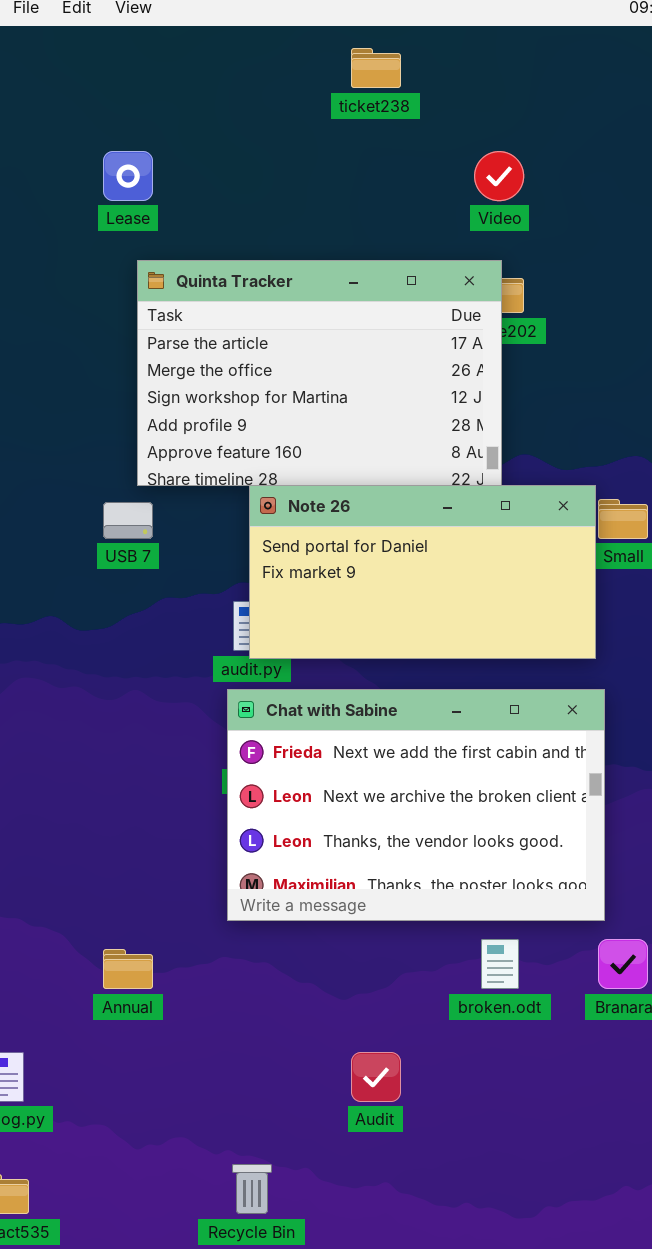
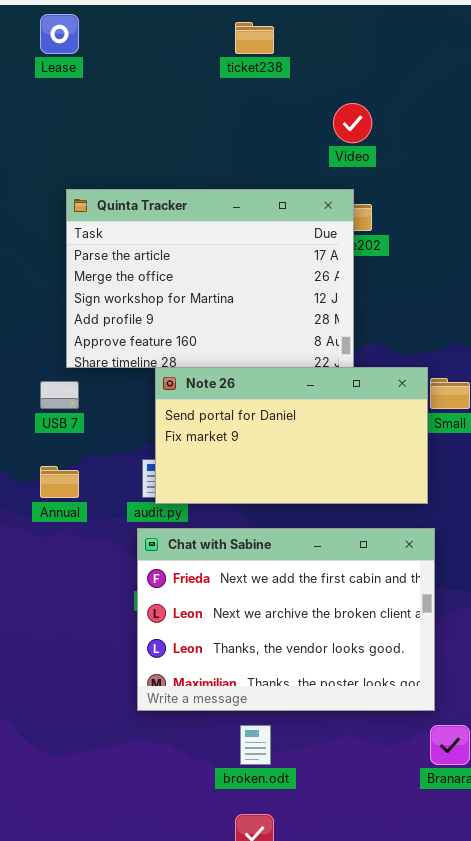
Lease: [103,151,153,201] -> [40,14,79,54], moved
broken.odt: [481,939,519,989] -> [240,725,271,765], moved
Annual: [103,949,153,989] -> [40,466,79,498], moved

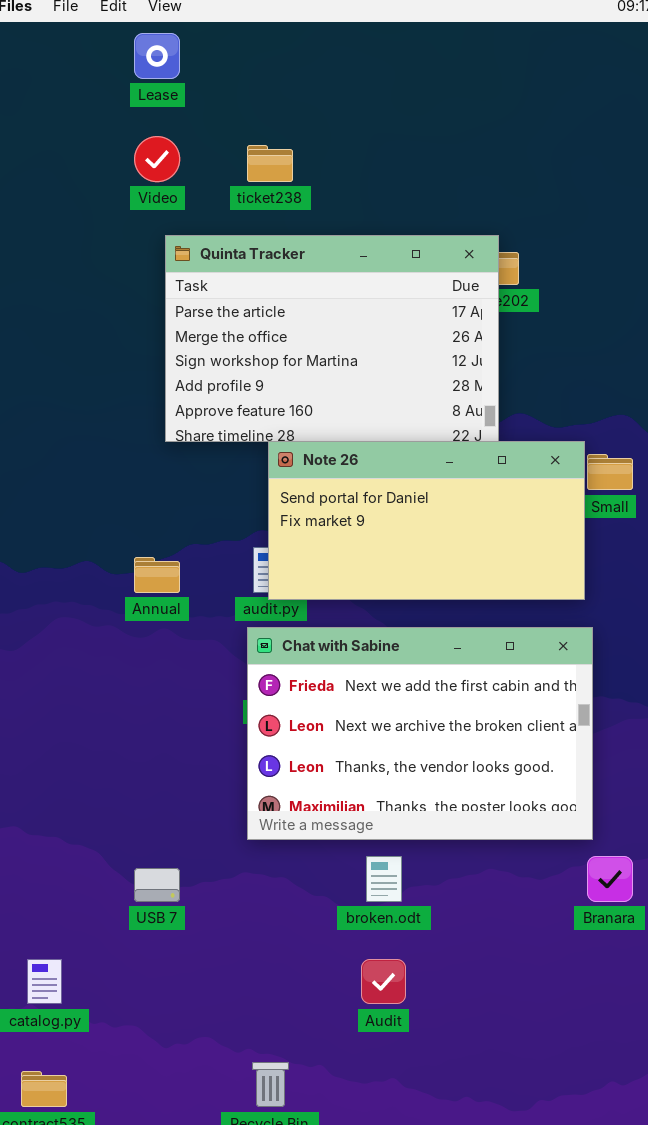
ticket238: [235,22,274,54] -> [247,145,293,182], moved
Video: [333,103,372,143] -> [134,136,180,182], moved
USB 7: [40,381,79,409] -> [134,868,180,902], moved

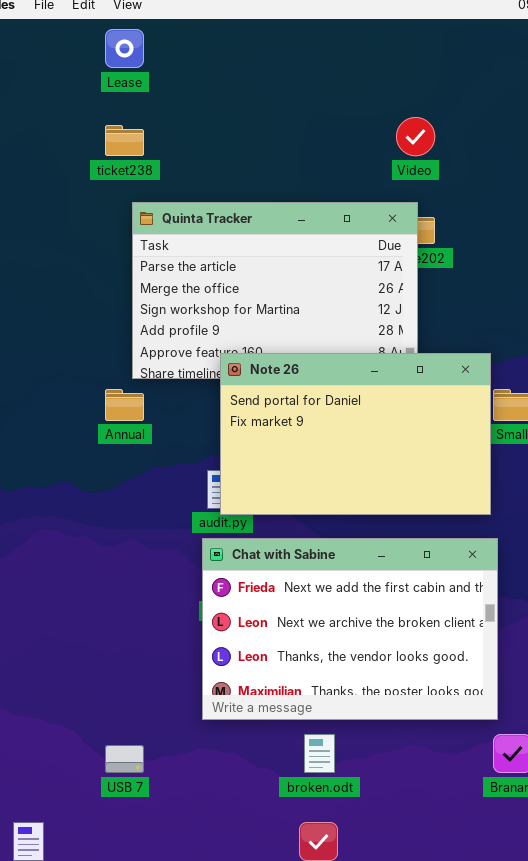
Video: [134,136,180,182] -> [396,117,435,156], moved
ticket238: [247,145,293,182] -> [105,125,144,156], moved
Note 26: [268,441,585,600] -> [220,353,491,515], resized
Annual: [134,557,180,593] -> [105,389,144,421], moved

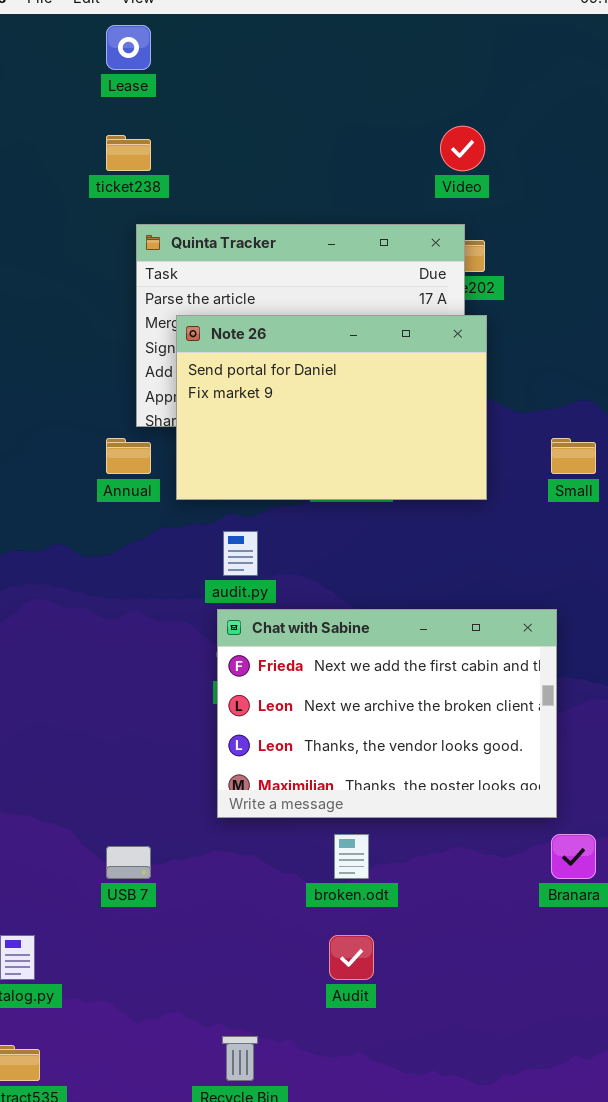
Note 26: [220,353,491,515] -> [176,315,487,500], moved

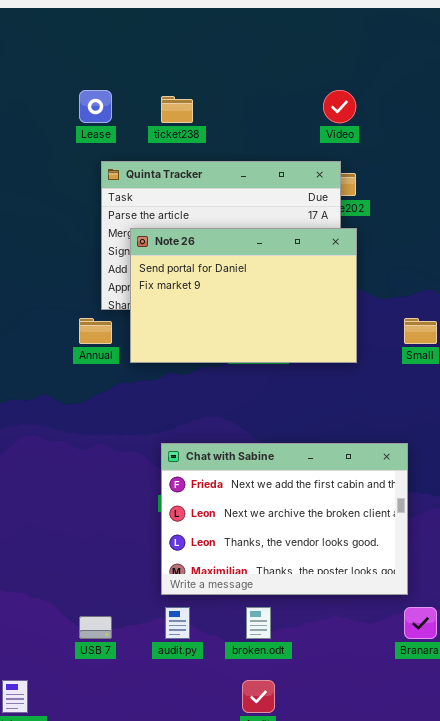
Lease: [106,25,151,70] -> [79,90,112,123], moved
ticket238: [106,135,151,171] -> [161,96,193,123], moved
audit.py: [223,531,258,576] -> [165,607,190,639], moved

